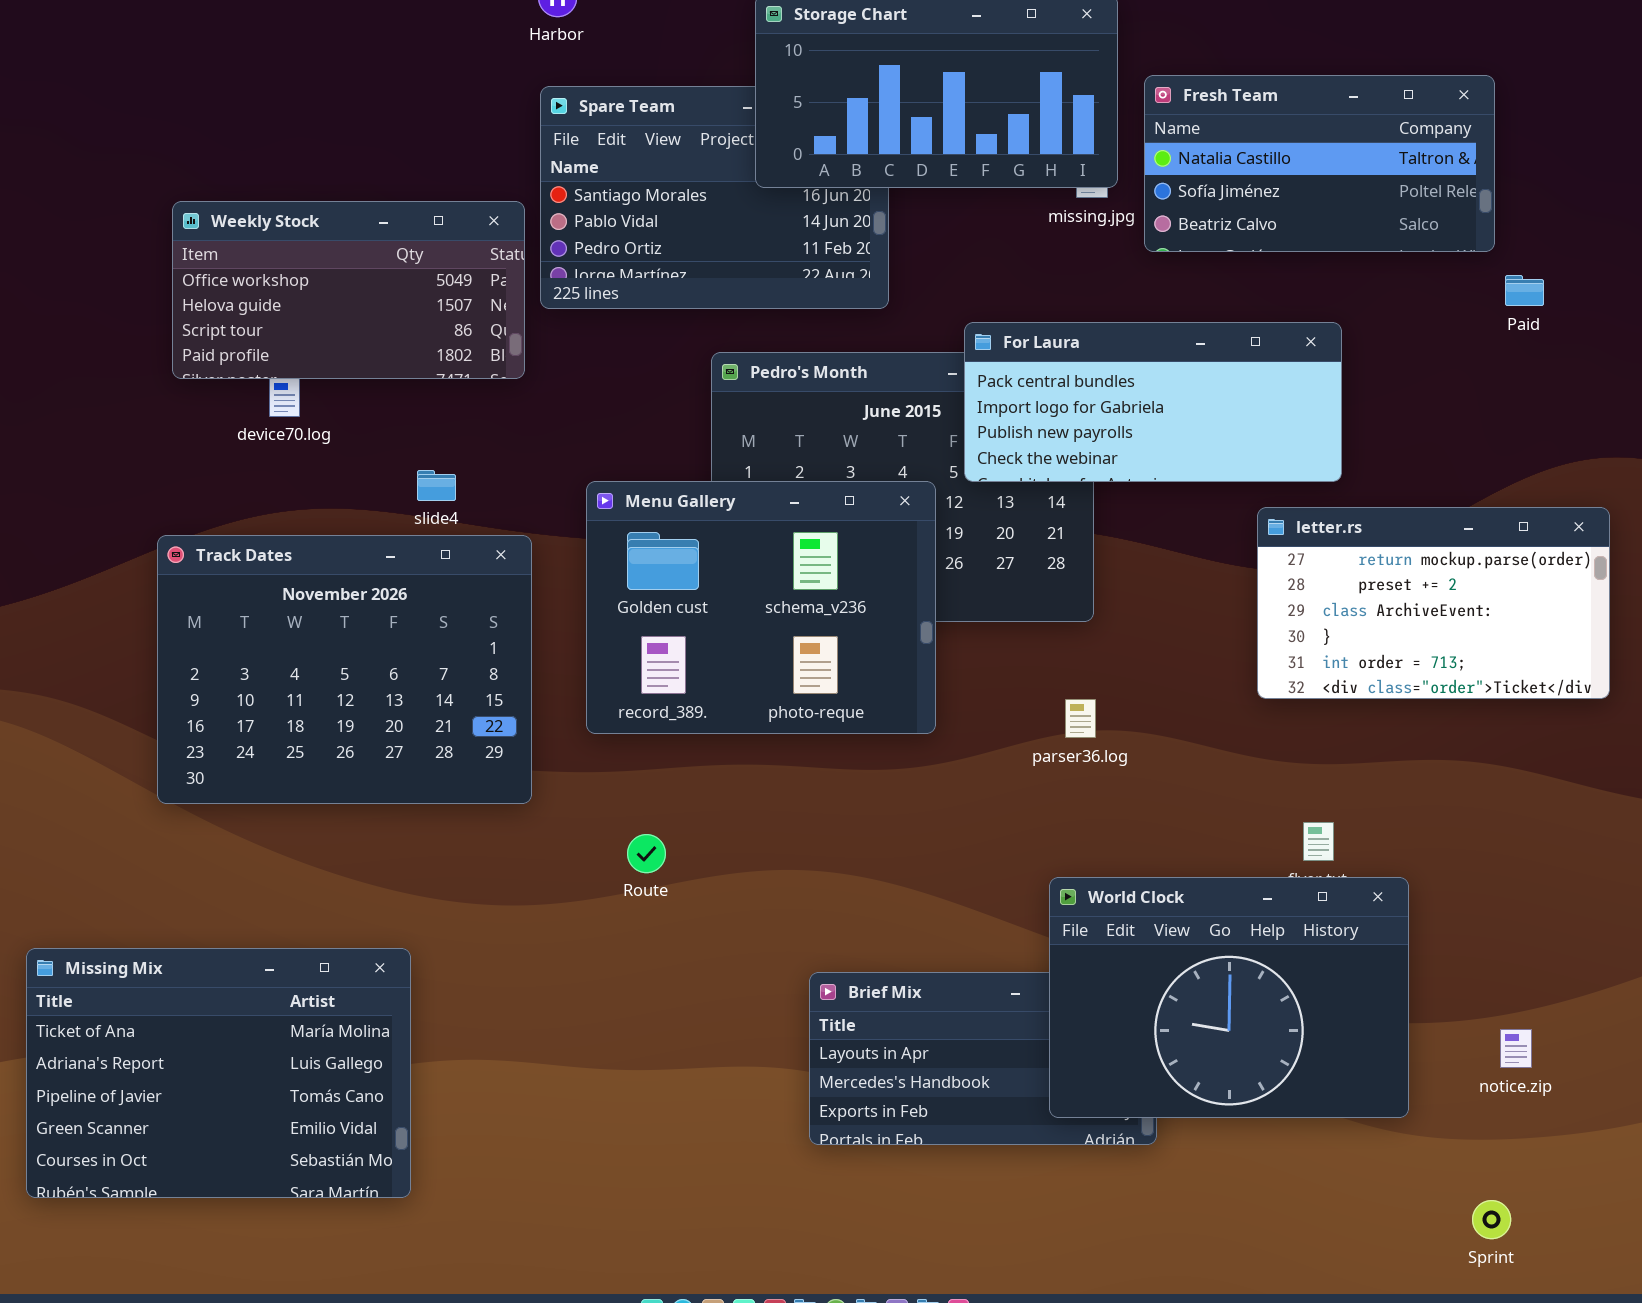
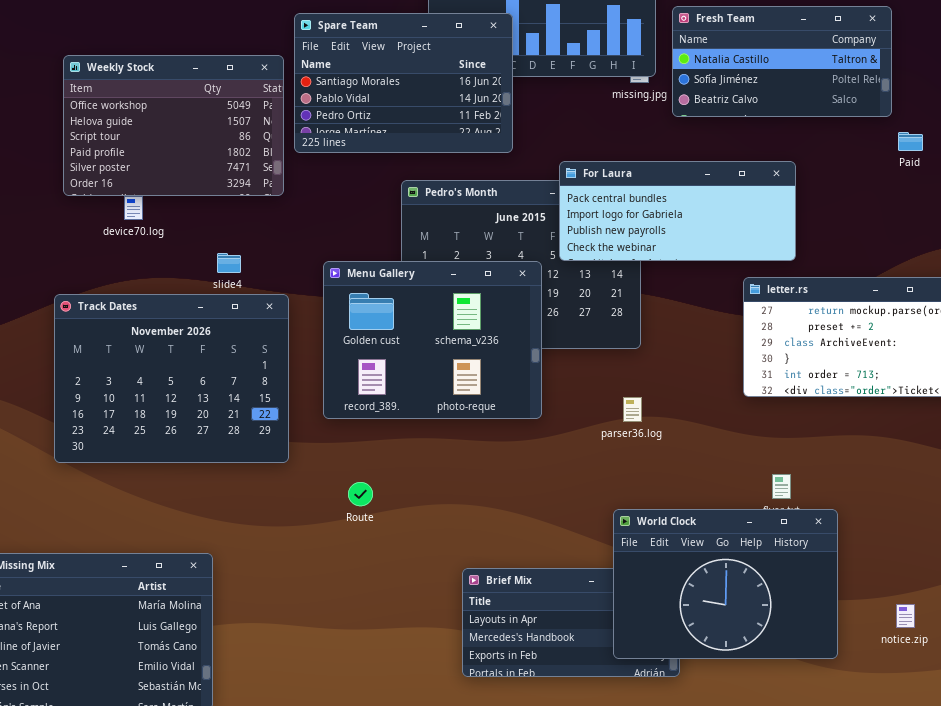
Spare Team: [540,86,889,309] -> [294,13,513,153], raised
Weekly Stock: [172,201,525,379] -> [63,55,284,196], resized

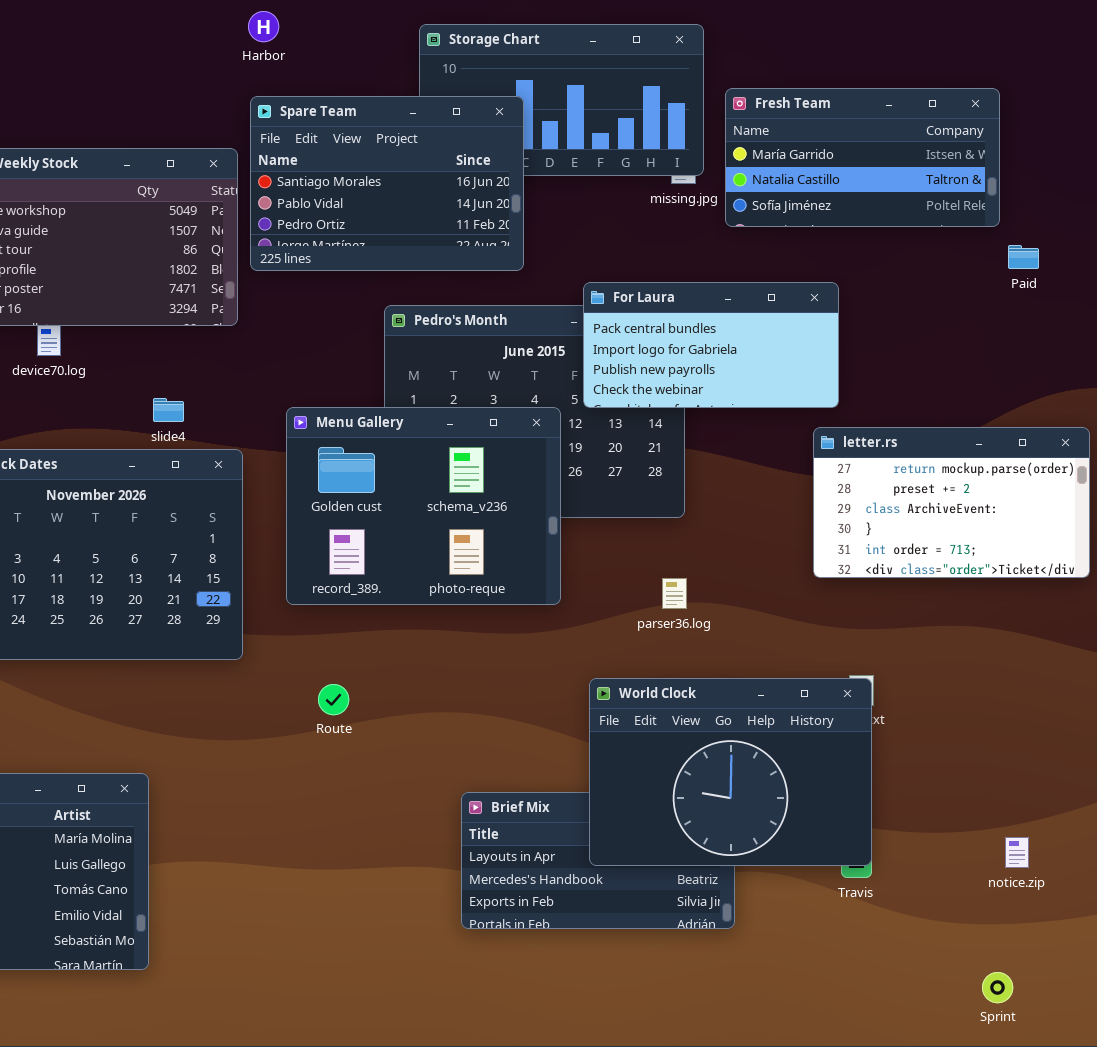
Fresh Team: [672,6,892,117] -> [725,88,1000,227], scrolled up 1 row
For Laura: [559,161,796,261] -> [583,282,839,408], resized
World Clock: [613,509,838,659] -> [589,678,872,866], moved

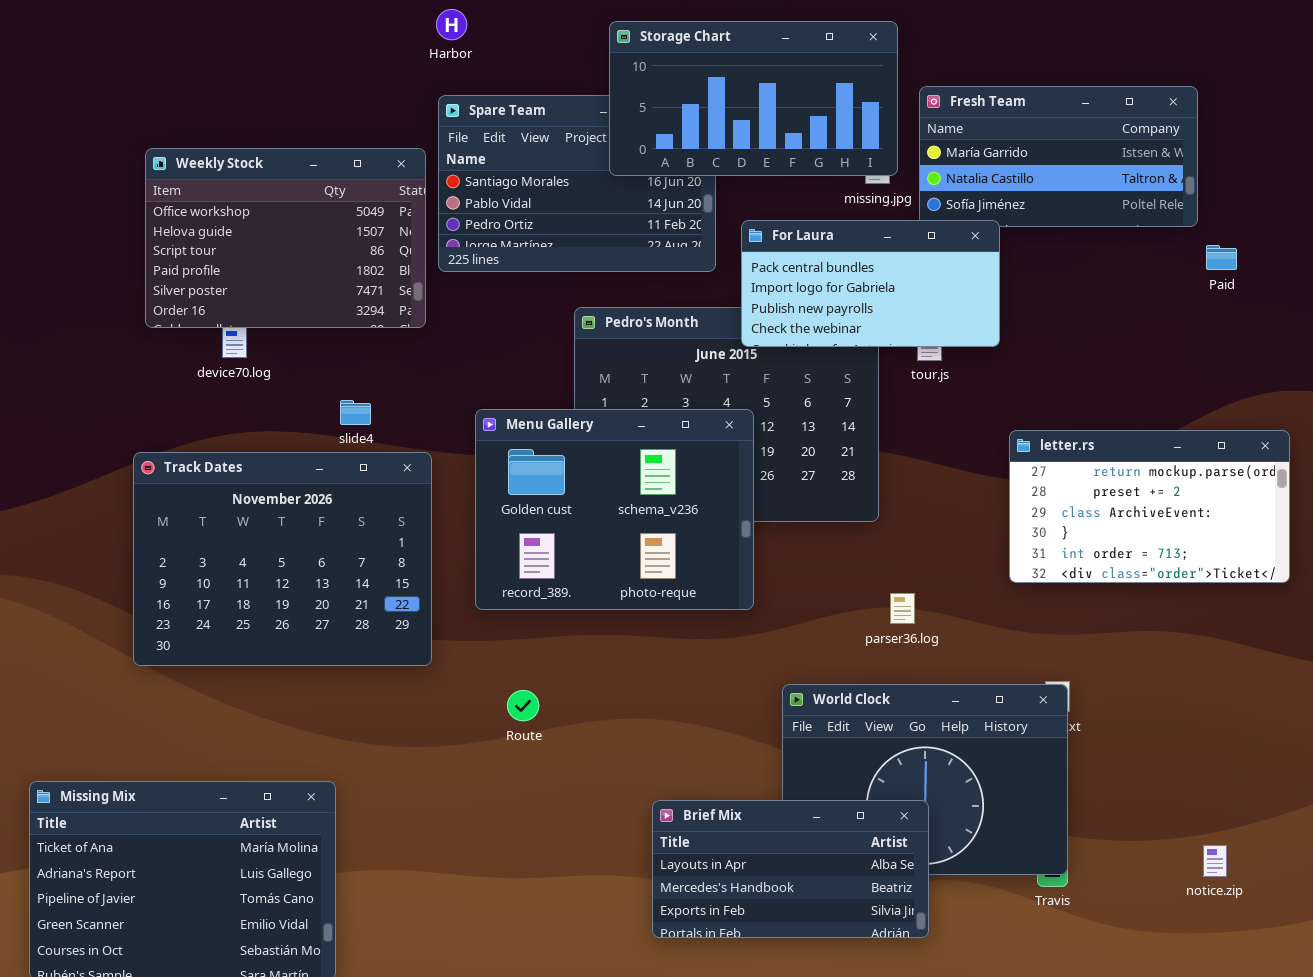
Storage Chart: [419,24,704,176] -> [609,21,898,176], raised
For Laura: [583,282,839,408] -> [741,220,1000,347], moved
parser36.log: [662,578,687,609] -> [890,593,915,624], moved
Brief Mix: [461,792,735,929] -> [652,800,929,938], raised

